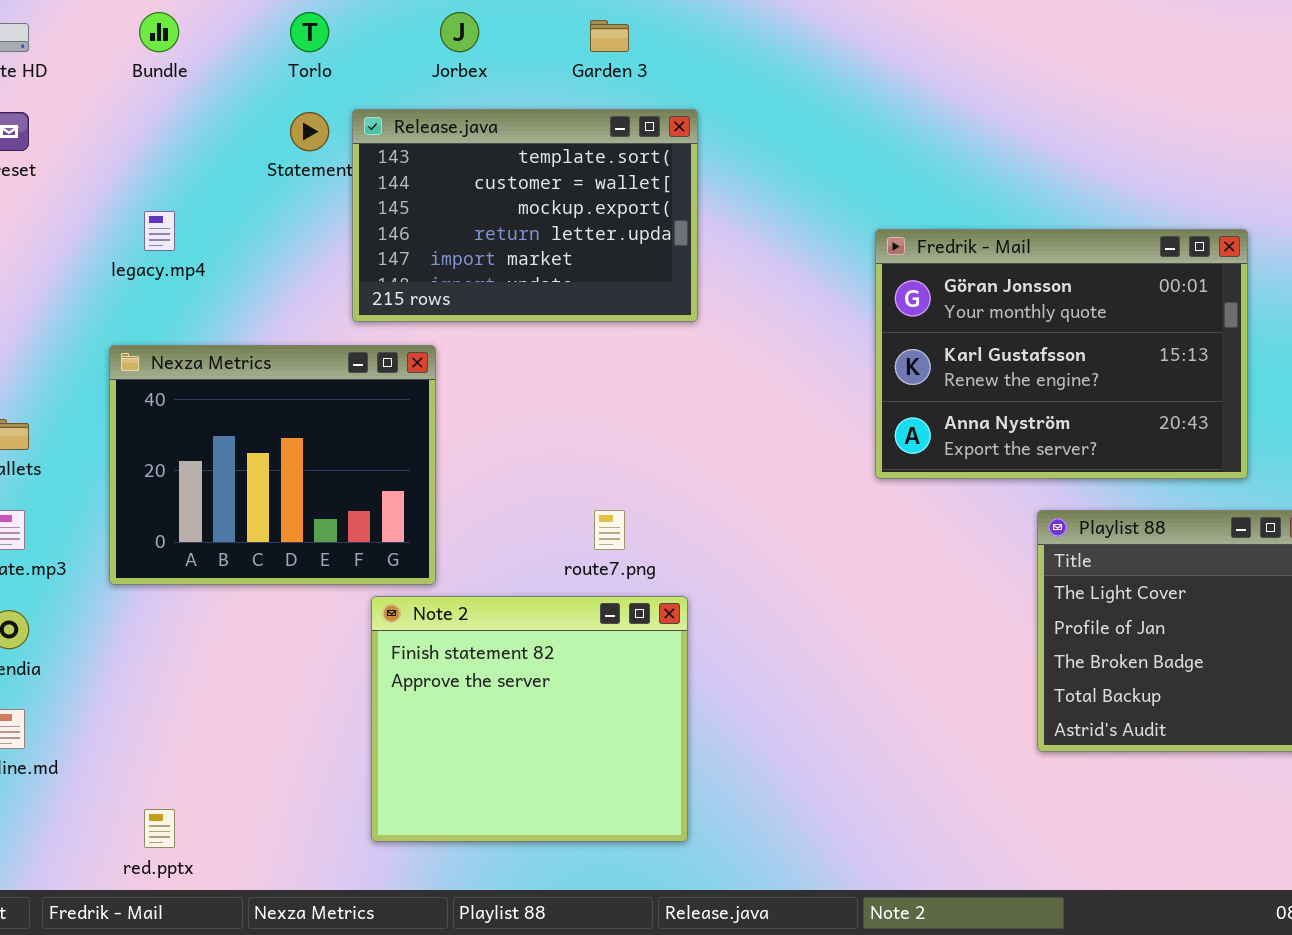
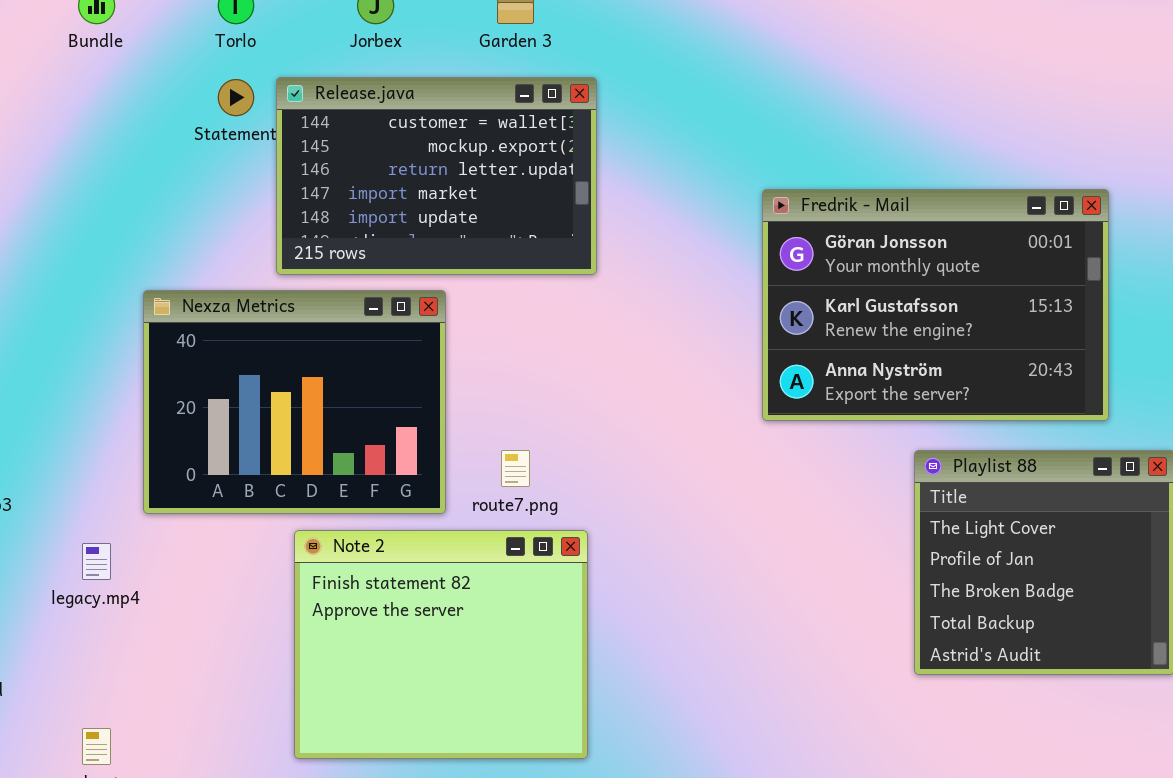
Release.java: [352,109,698,322] -> [276,77,597,275], scrolled down 1 row
legacy.mp4: [144,211,175,251] -> [82,543,111,580], moved
Nexza Metrics: [109,345,436,585] -> [143,290,446,514], moved

